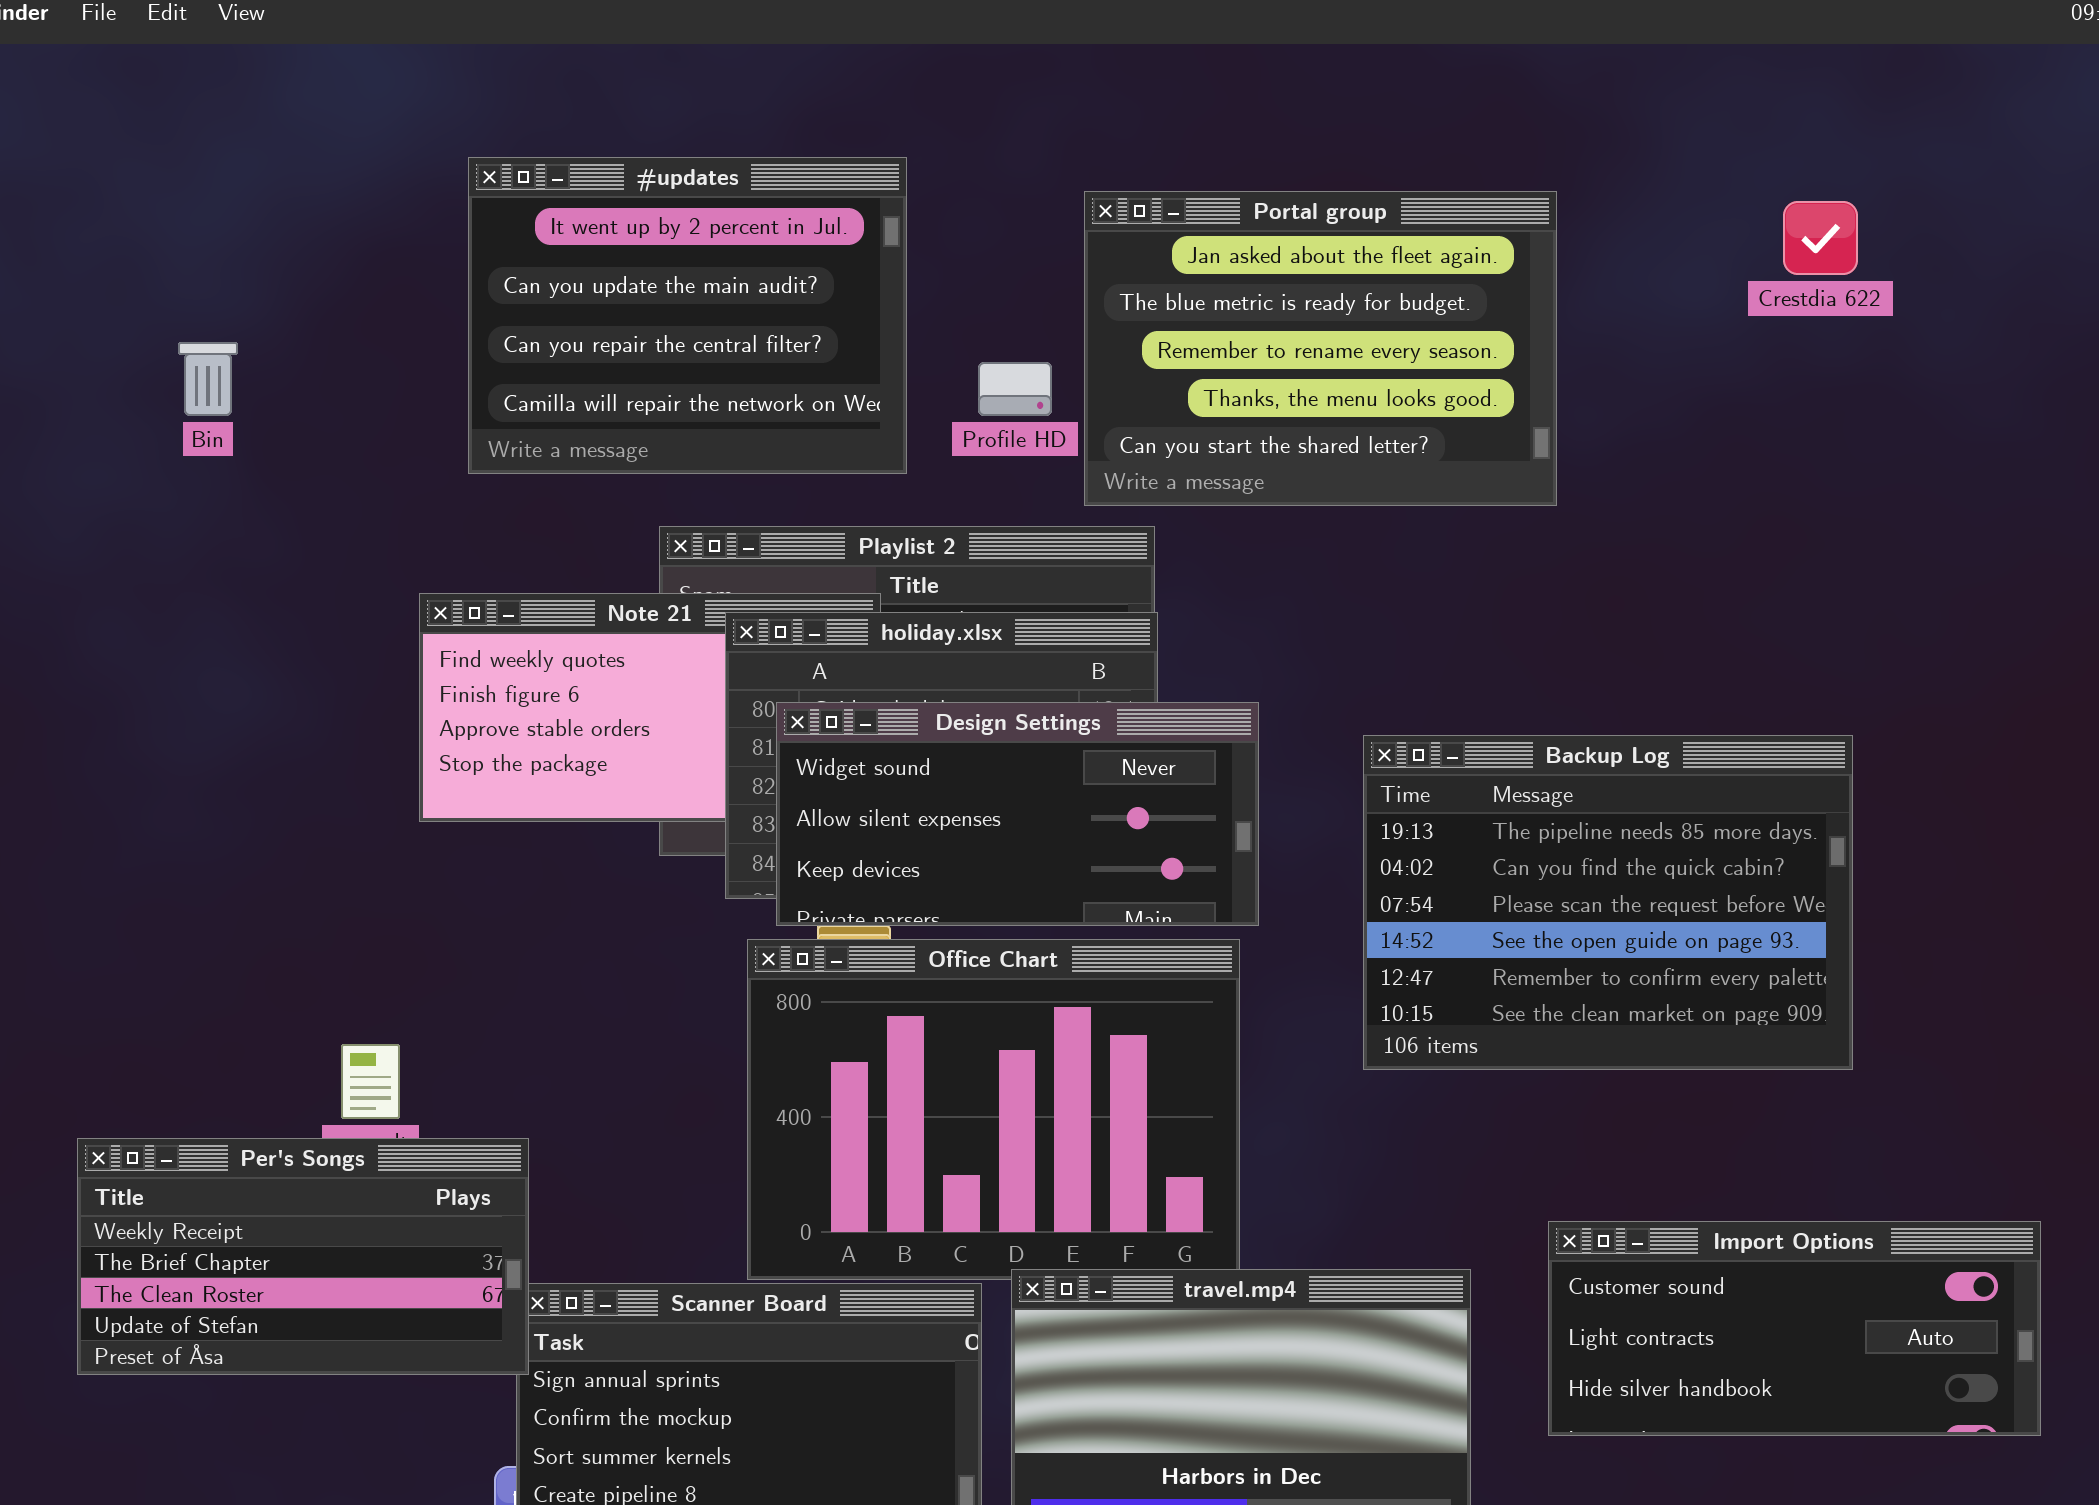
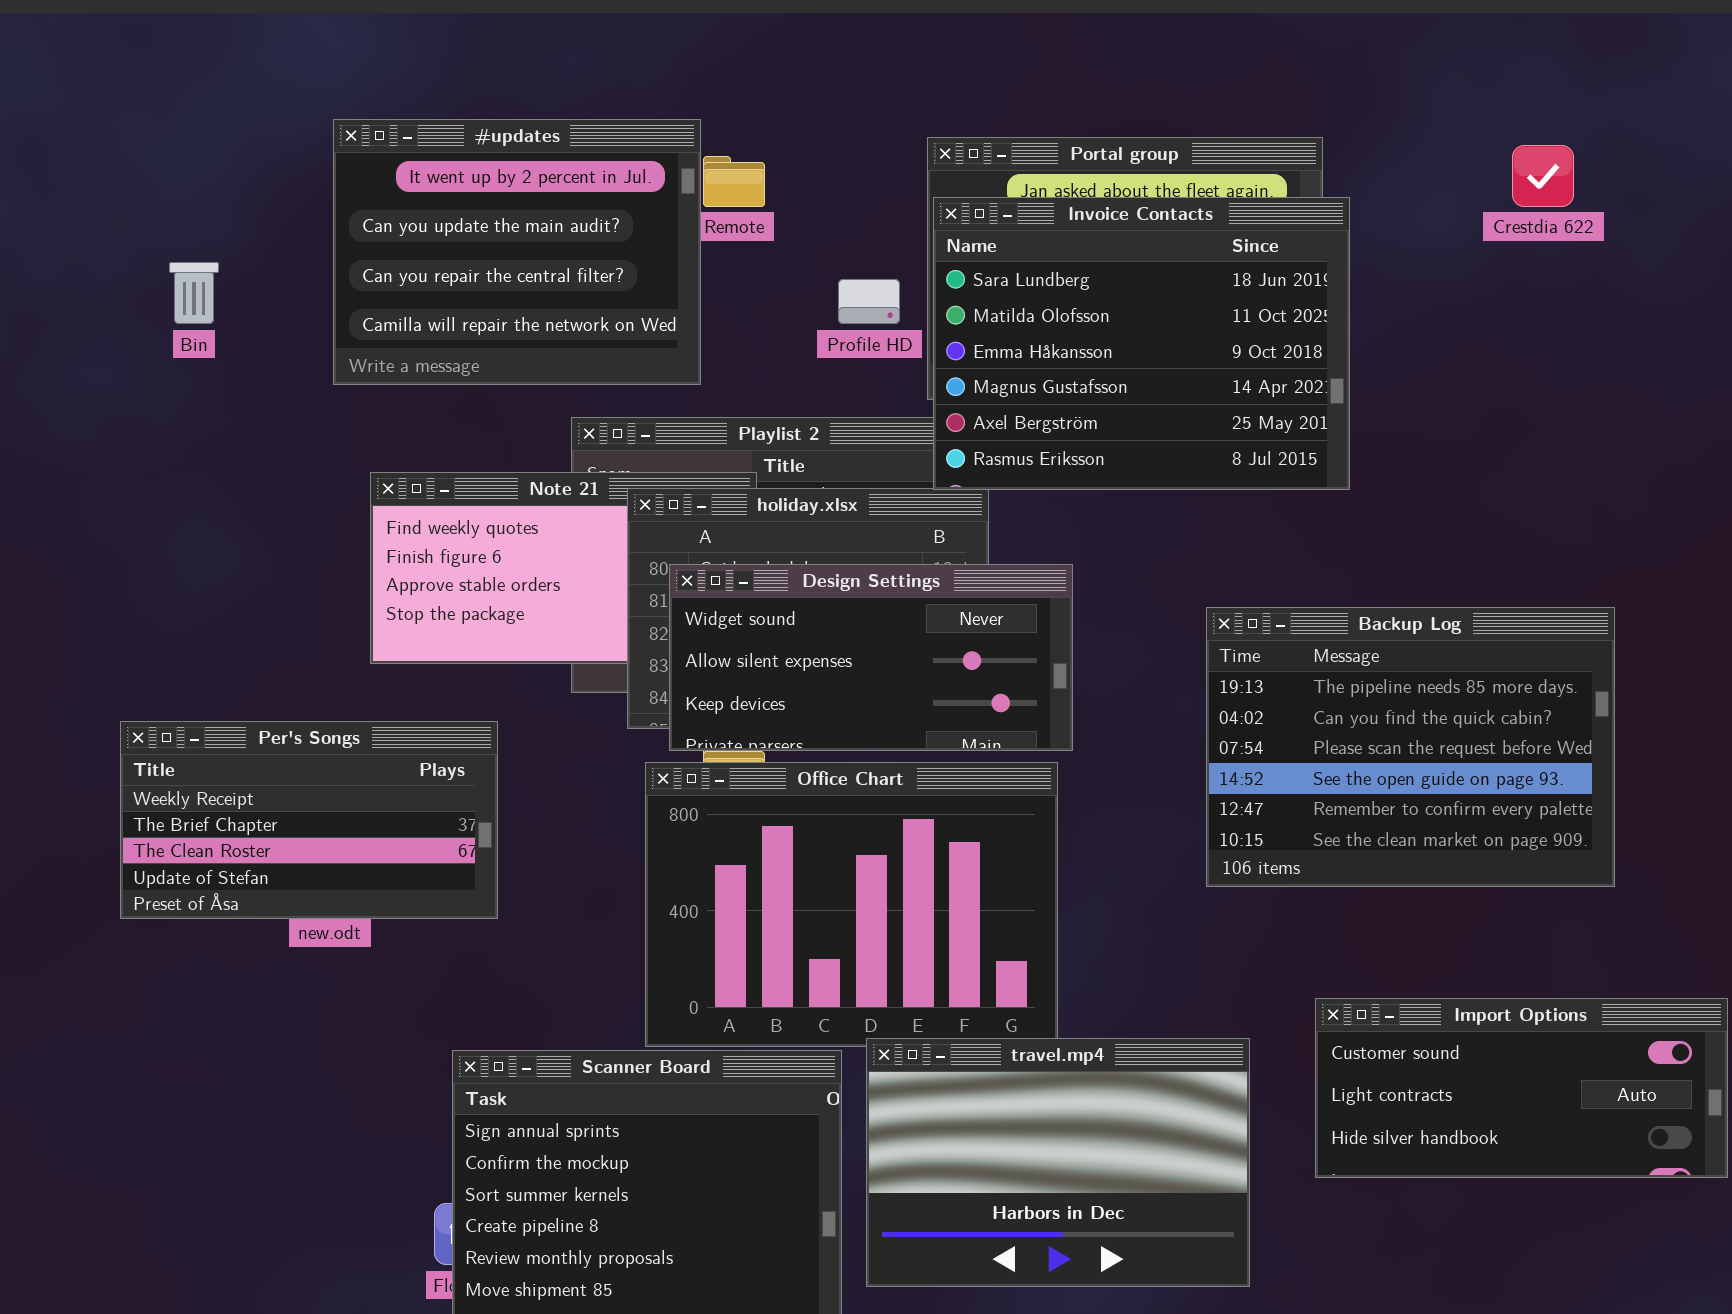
#updates: [468,157,907,474] -> [333,119,701,385], moved
Invoice Contacts: none -> [933,197,1350,490], opened
Backup Log: [1363,735,1853,1070] -> [1206,607,1615,887], moved
Per's Songs: [77,1138,529,1375] -> [120,721,498,919], moved

